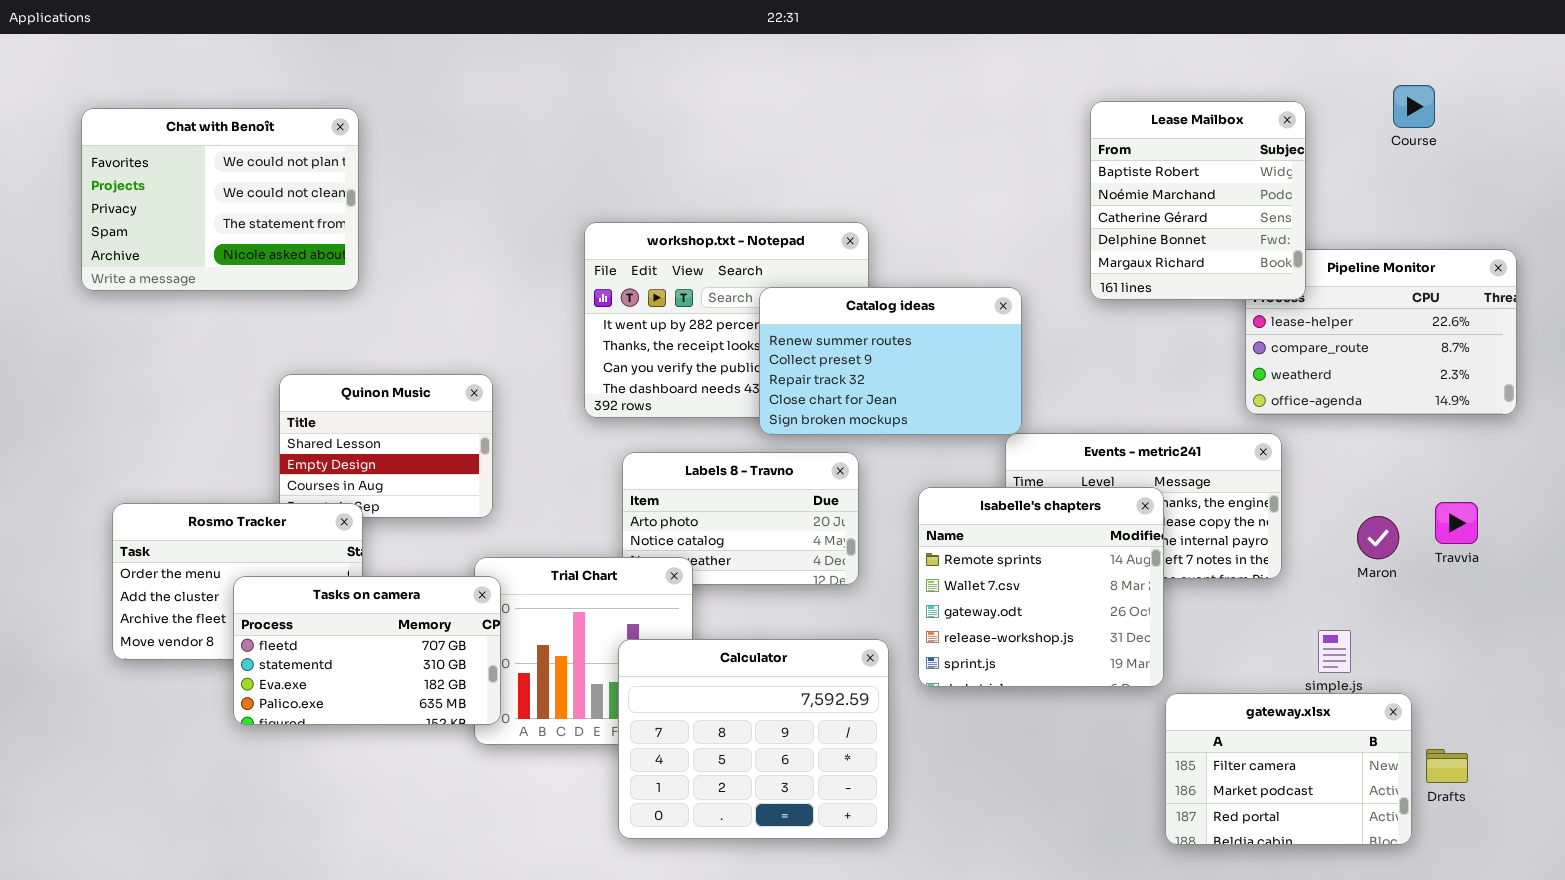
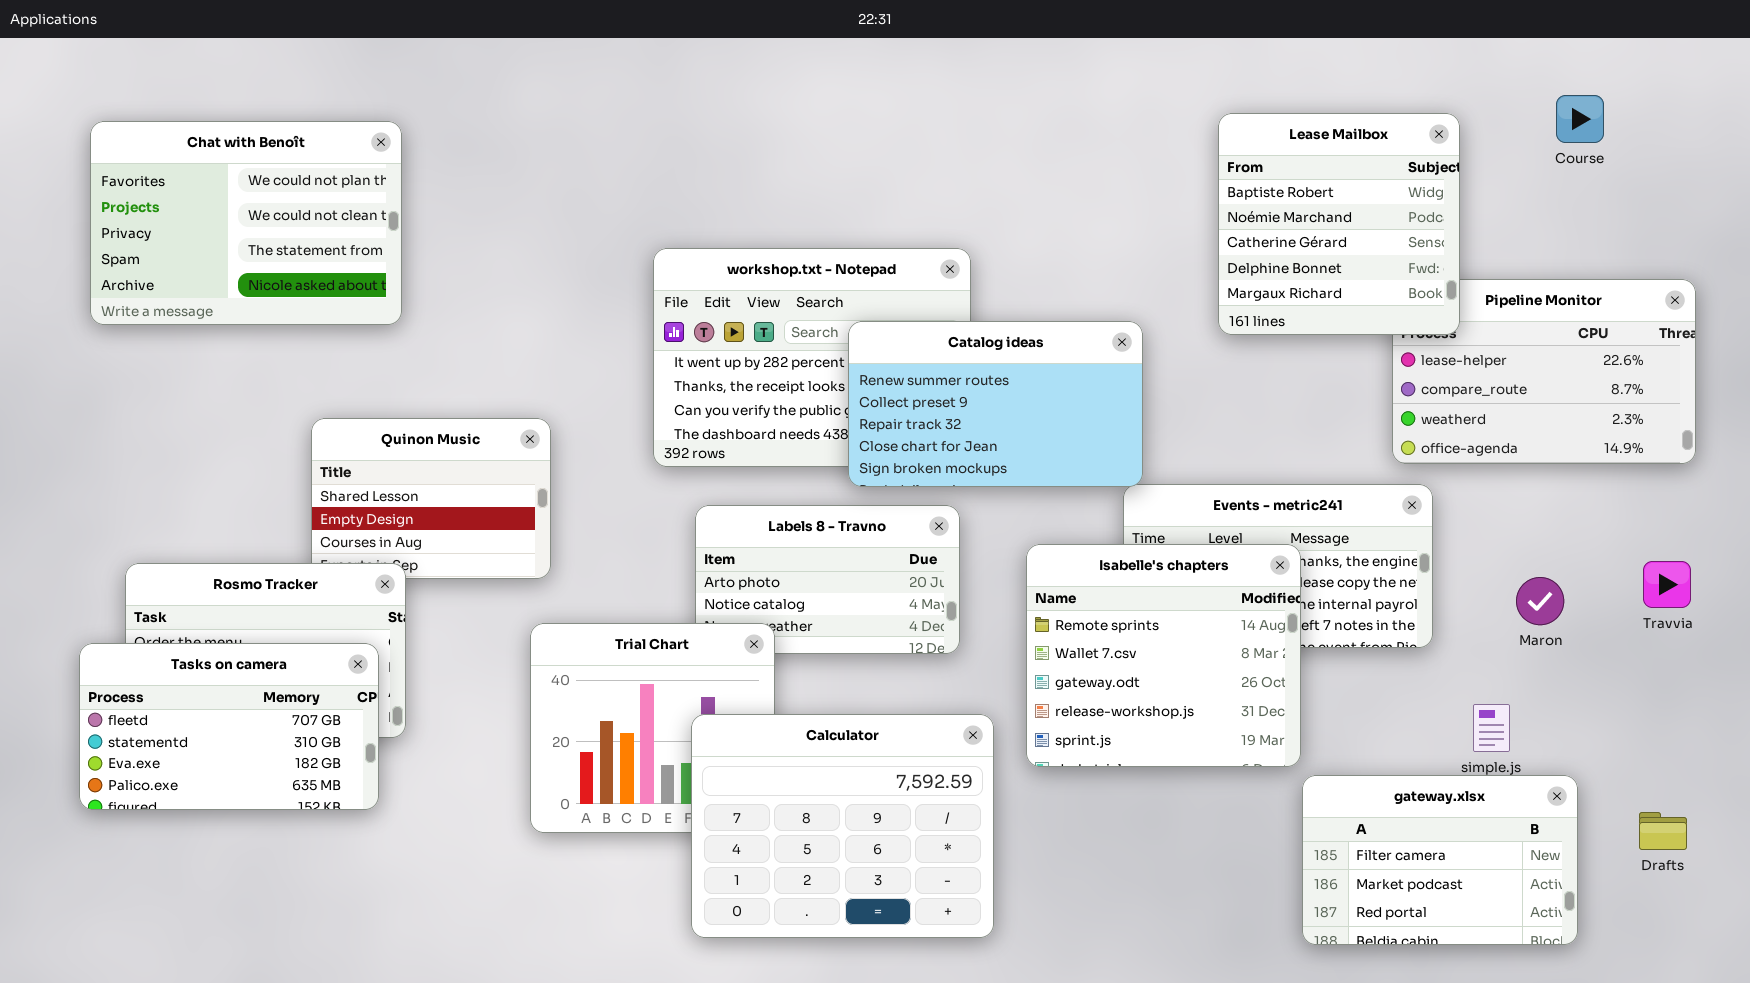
Travvia: [1435,502,1478,544] -> [1643,561,1691,608], moved
Tasks on camera: [233,576,501,725] -> [79,643,379,810], moved
Drafts: [1426,749,1468,783] -> [1639,812,1687,850], moved

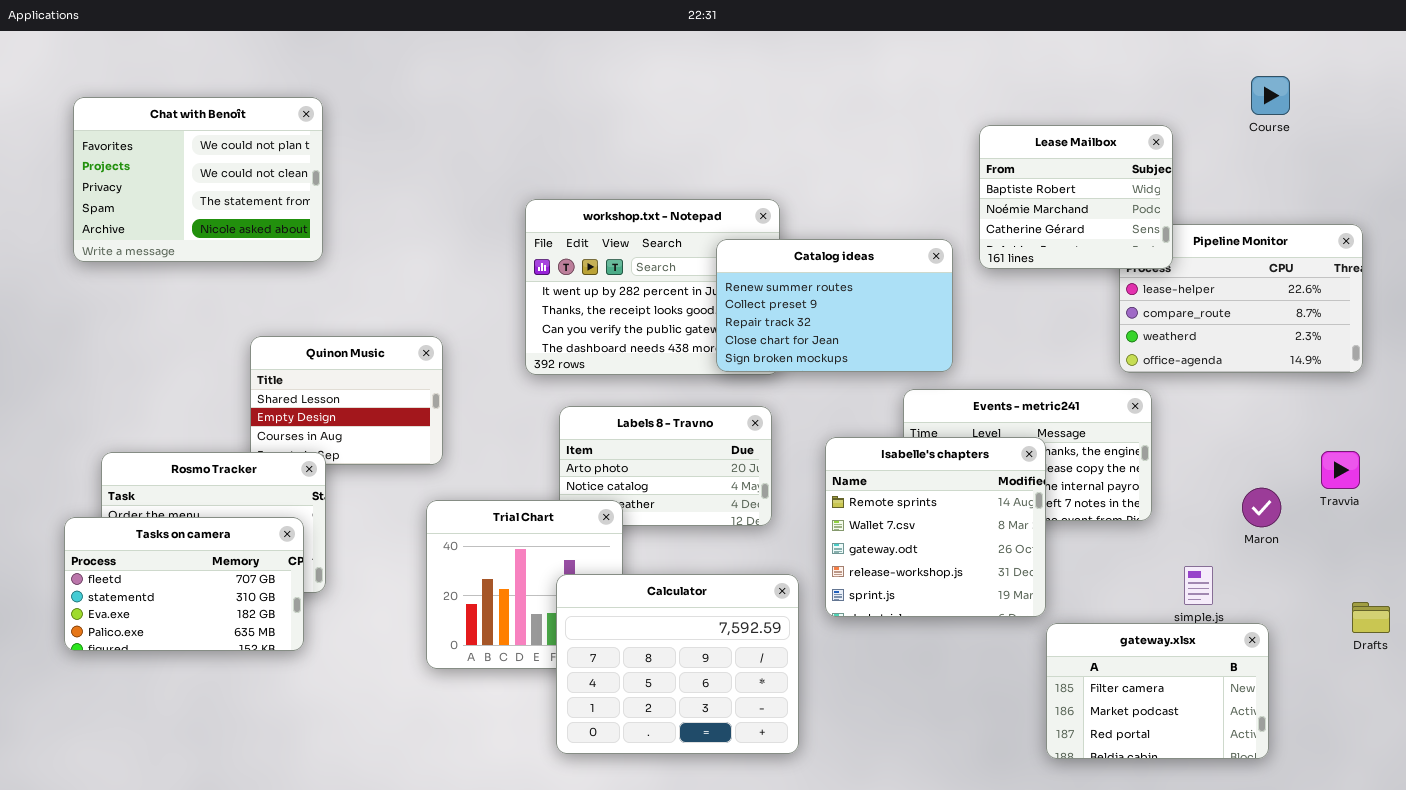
Lease Mailbox: [1218,113,1460,335] -> [979,125,1173,269], resized
Catalog ideas: [848,321,1143,487] -> [716,239,953,372], moved
Maron: [1516,577,1564,625] -> [1242,488,1281,527], moved
Drafts: [1639,812,1687,850] -> [1352,602,1390,633], moved

